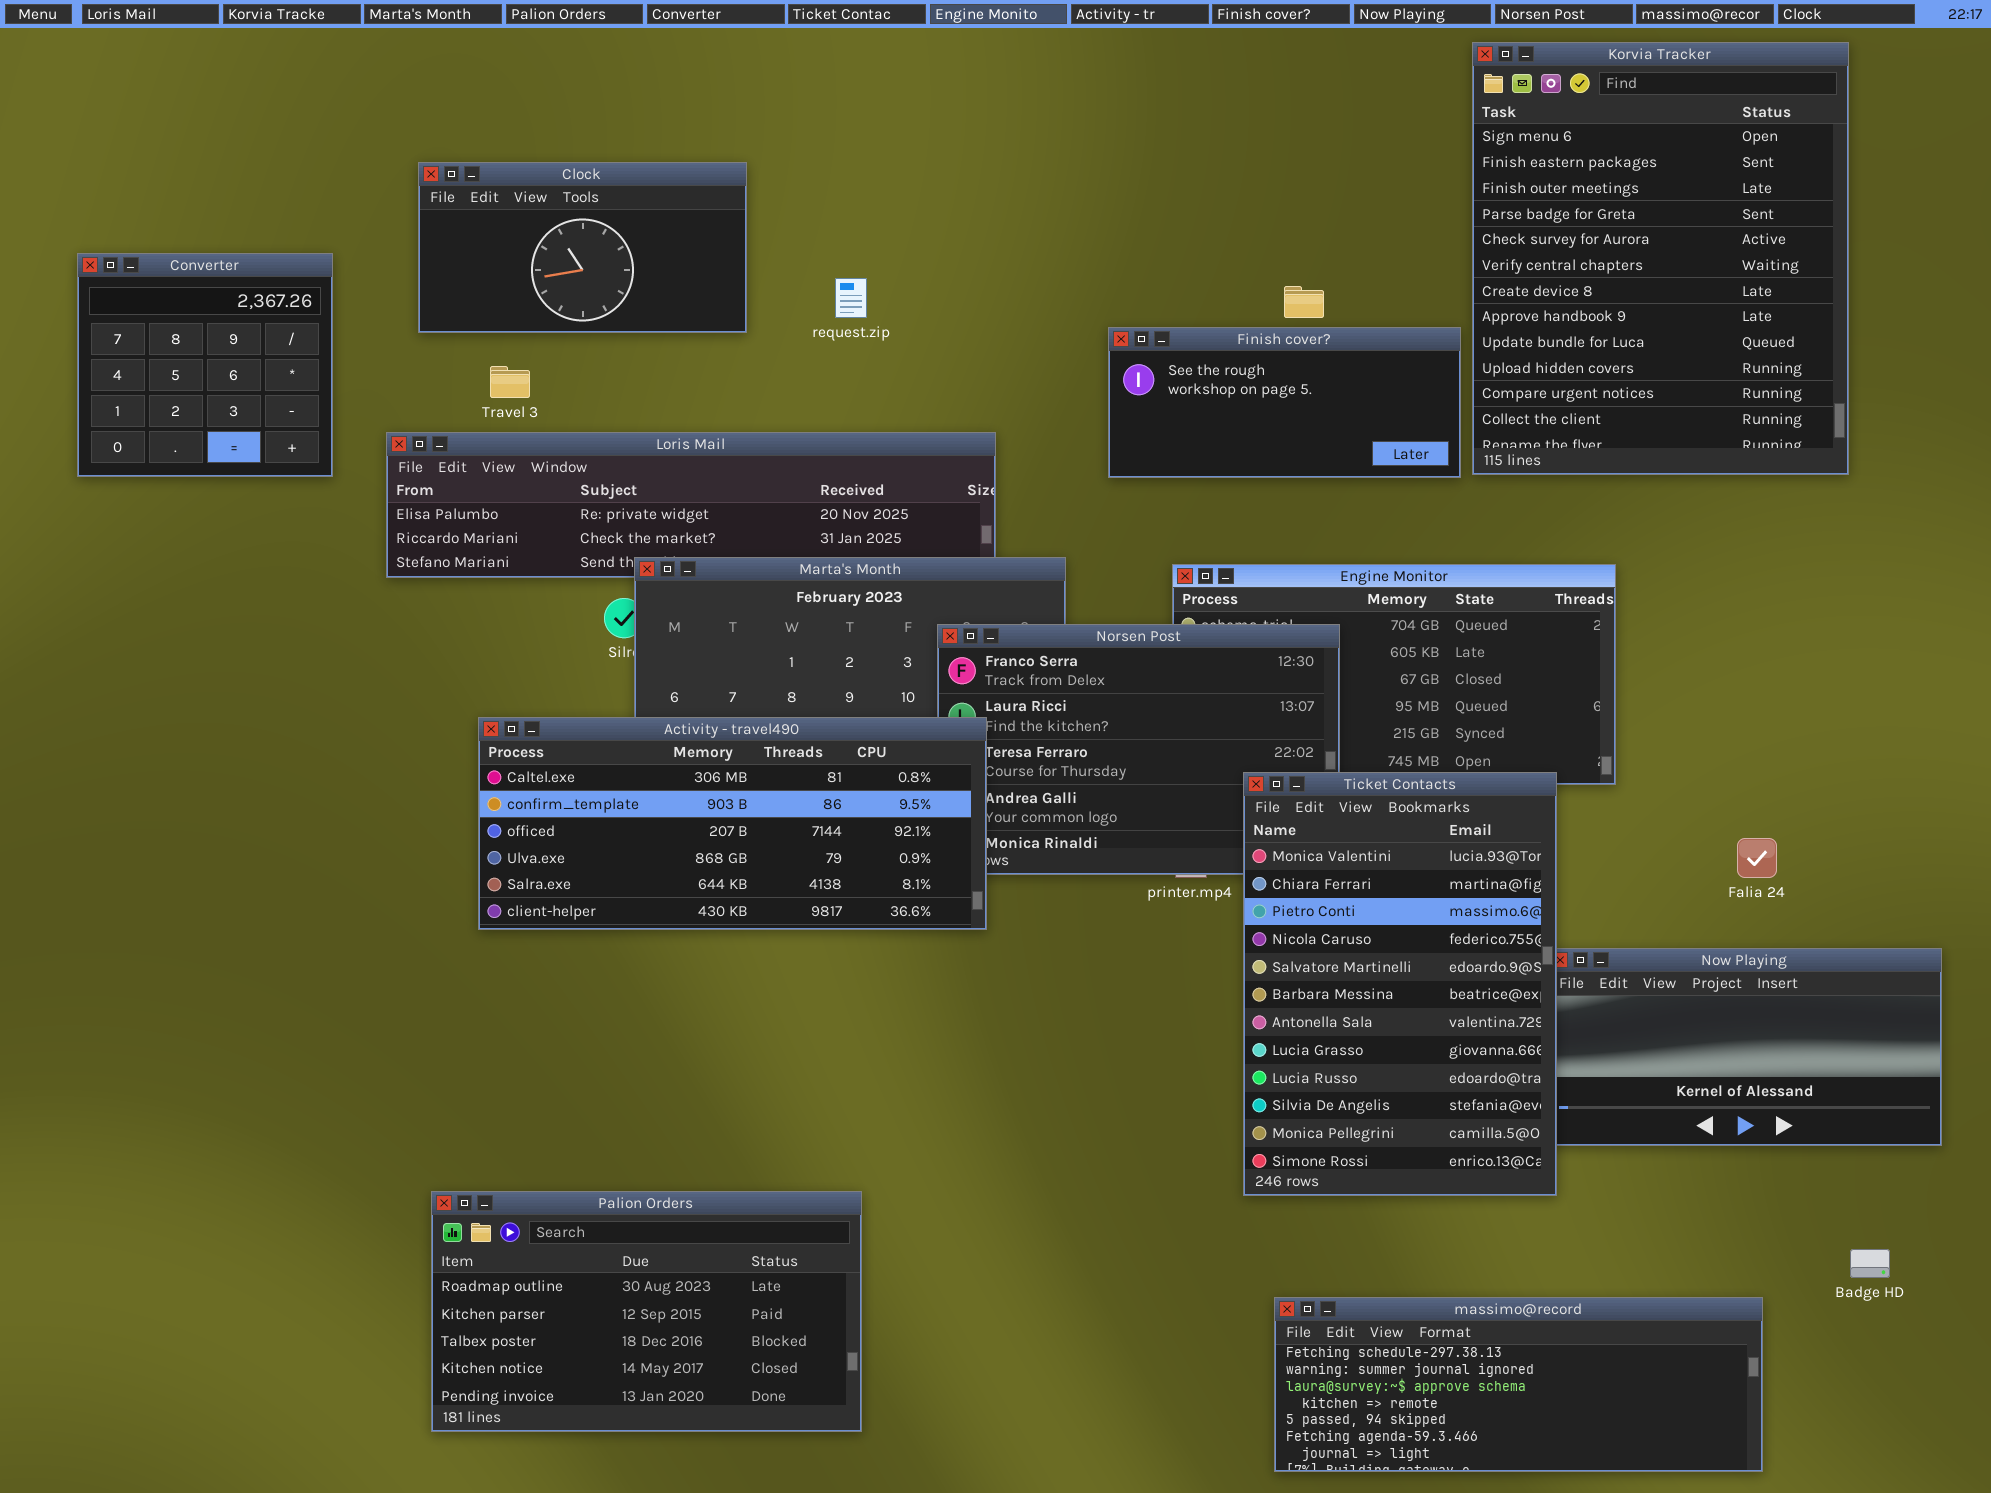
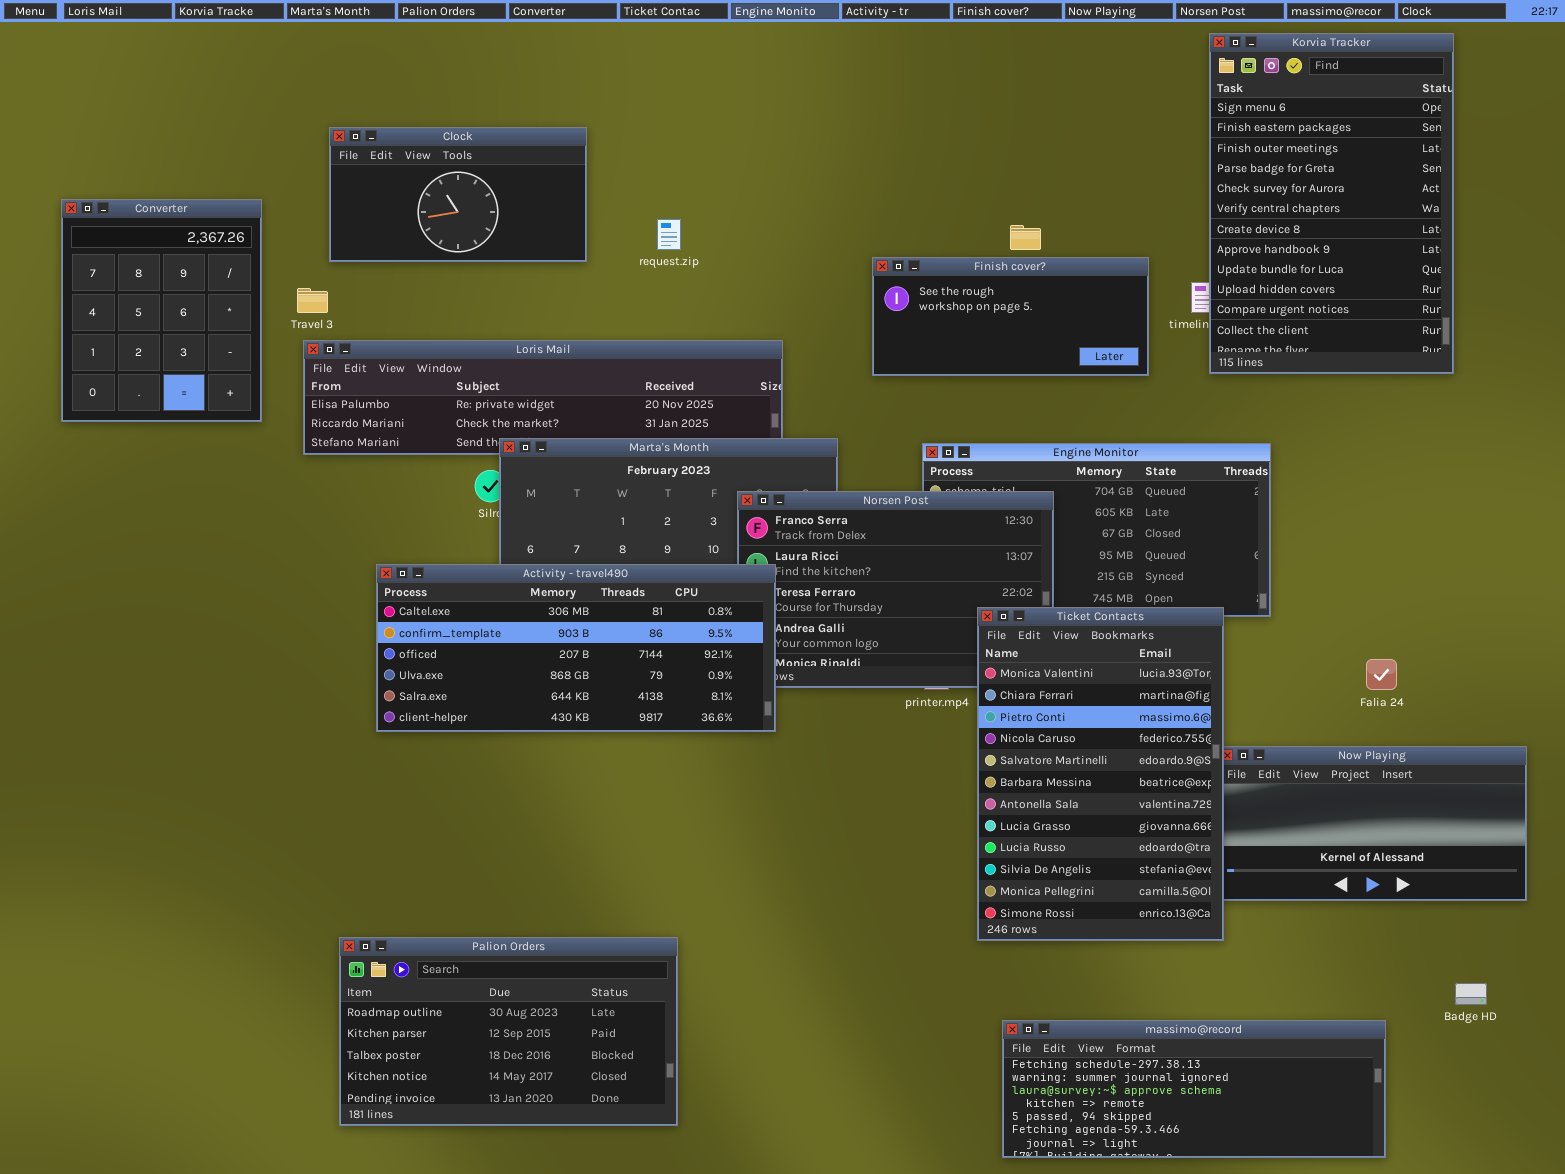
Korvia Tracker: [1472,42,1849,475] -> [1209,33,1454,374], resized
Converter: [77,253,333,477] -> [61,199,262,422], resized
Travel 3: [490,366,530,398] -> [297,288,328,313], moved

